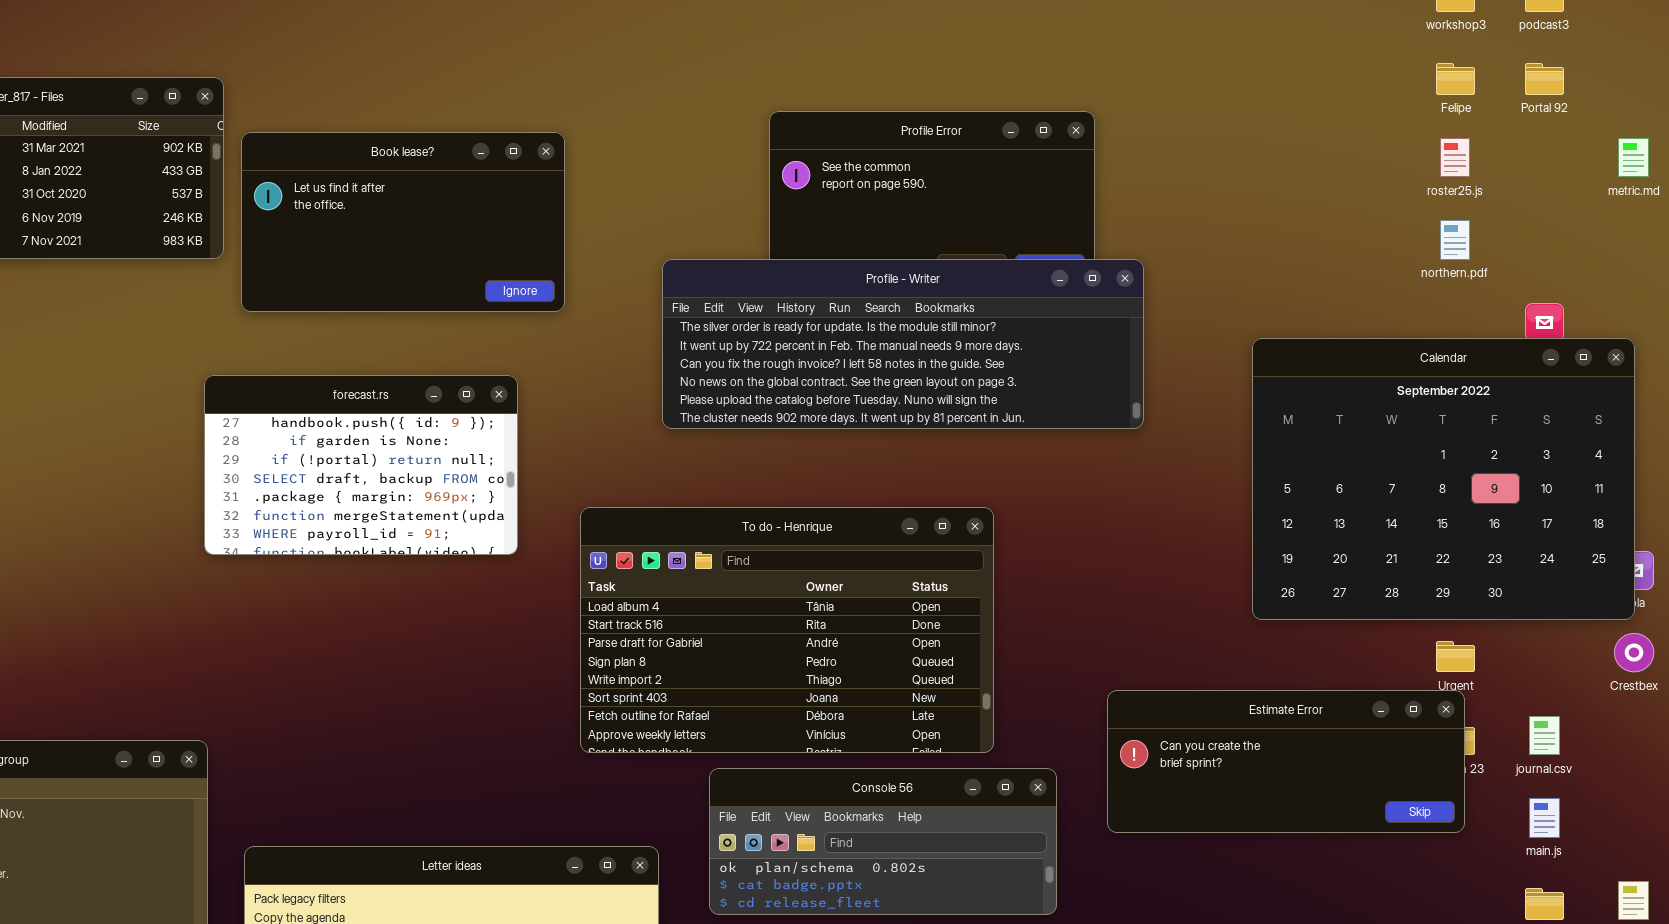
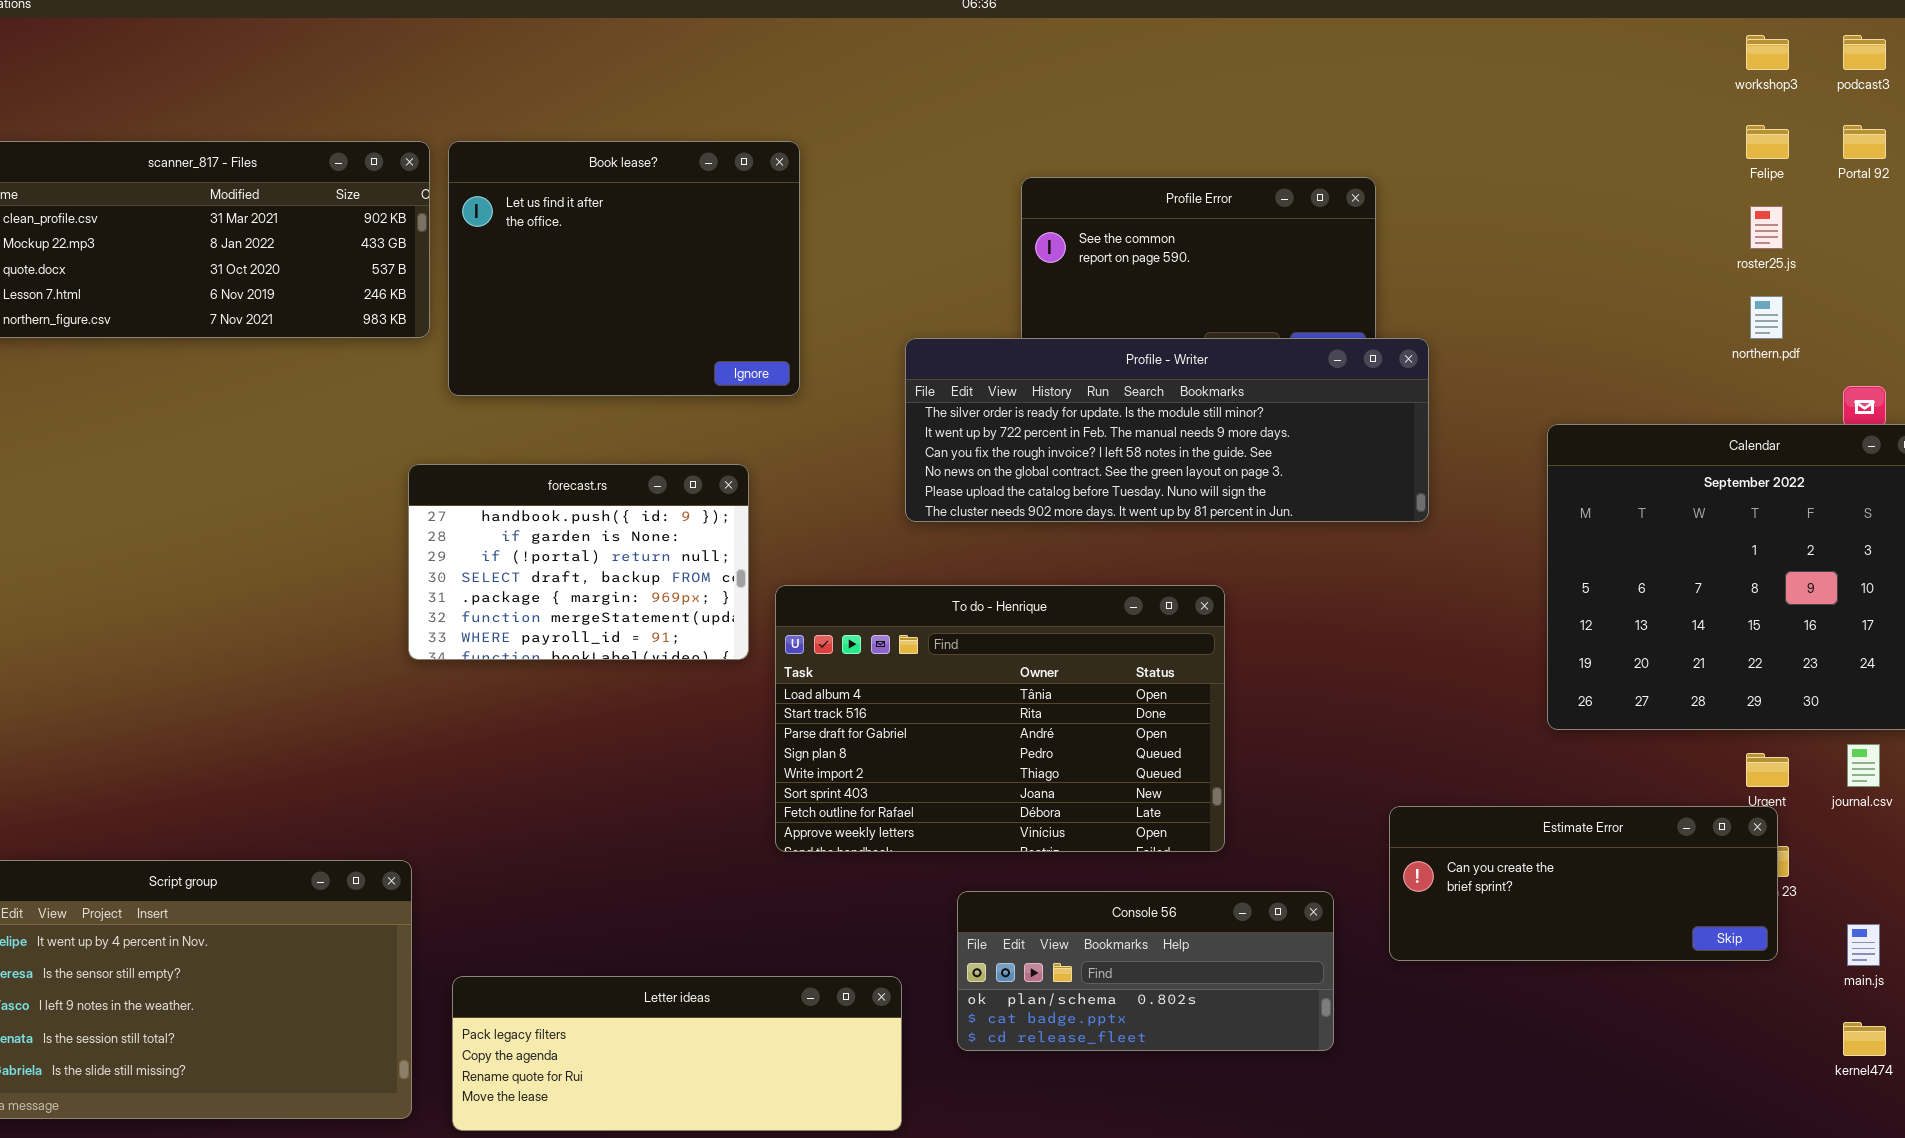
Book lease?: [241,132,565,312] -> [448,141,800,396], resized
To do - Henrique: [580,507,994,753] -> [775,585,1225,852], moved
journal.csv: [1529,716,1560,755] -> [1847,744,1880,787], moved

